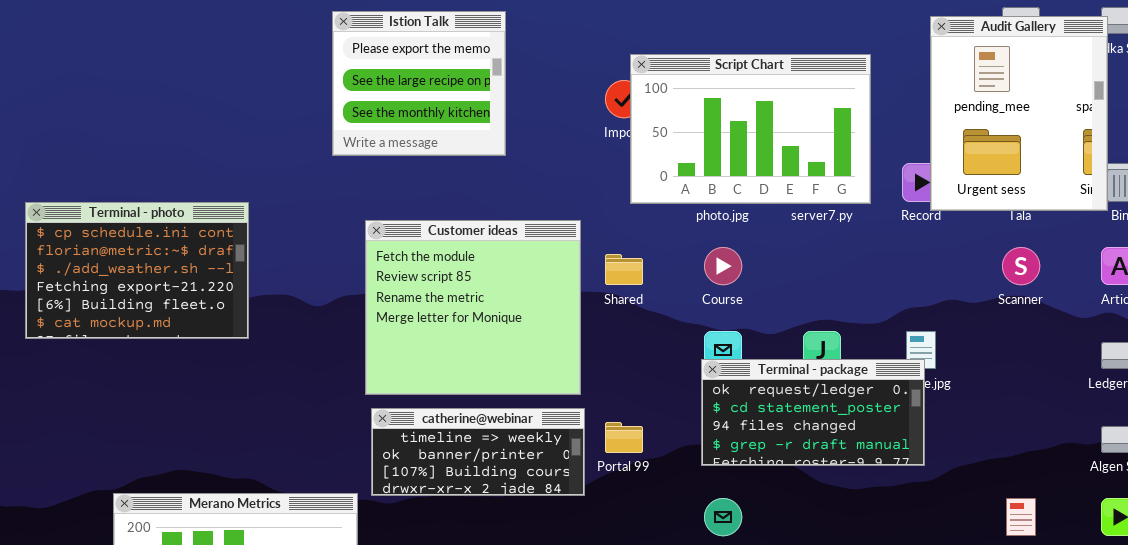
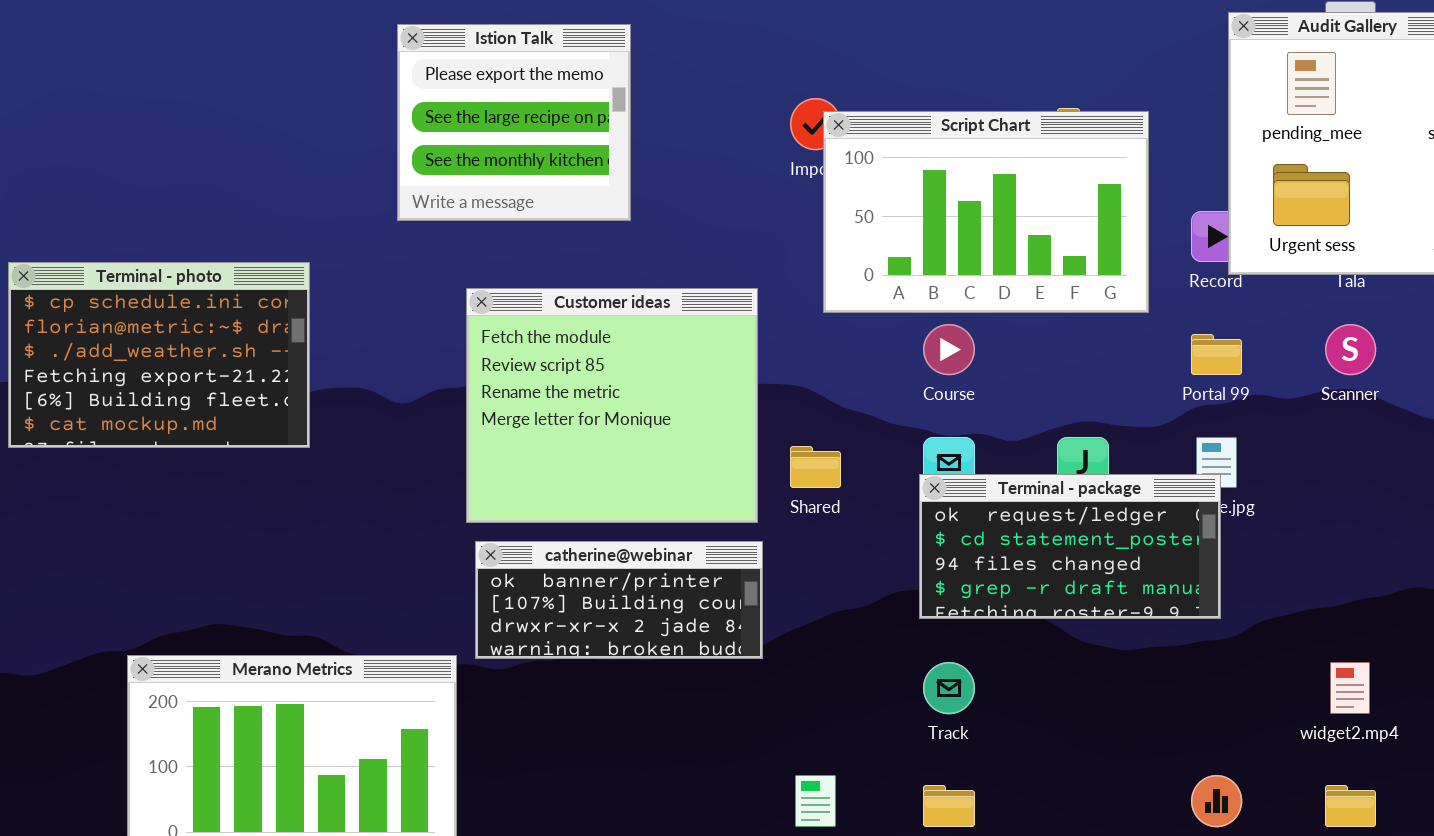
Istion Talk: [332,11,506,156] -> [397,24,631,221], moved
Script Chart: [630,54,871,204] -> [823,111,1149,313], moved
Shared: [605,254,643,285] -> [790,446,841,488], moved
catherine@webinar: [371,408,585,496] -> [475,541,763,659], scrolled down 1 row
Portal 99: [605,422,643,453] -> [1191,334,1242,375], moved

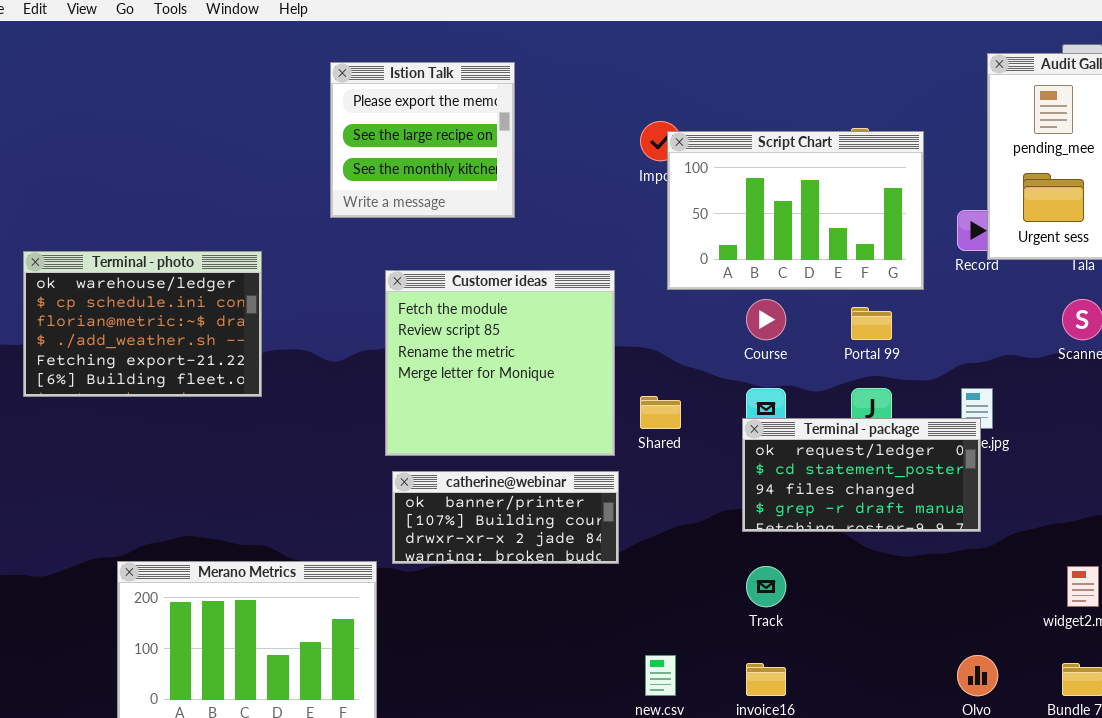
Terminal - photo: [8,262,310,448] -> [23,251,262,397], scrolled up 1 row
Portal 99: [1191,334,1242,375] -> [851,307,892,340], moved

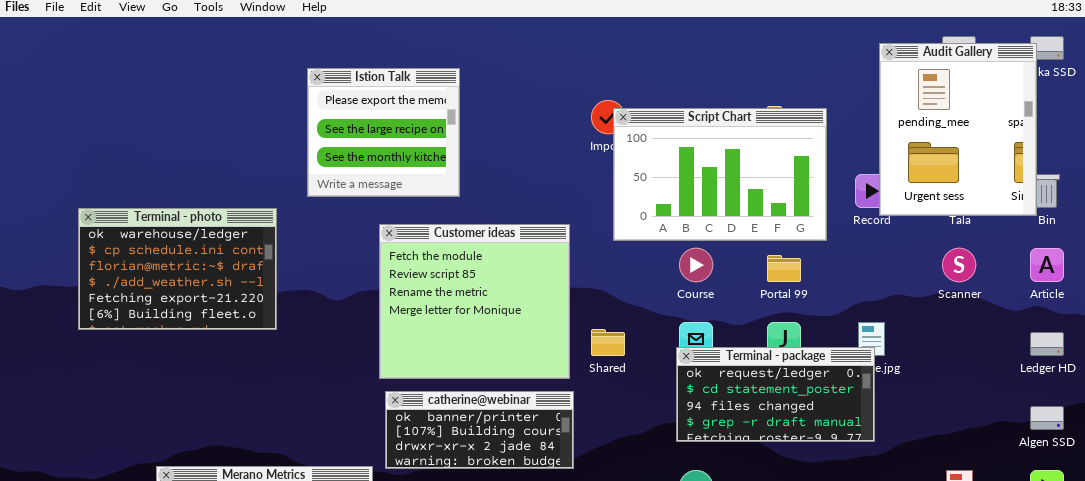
Istion Talk: [330,62,515,218] -> [307,68,460,197], moved

